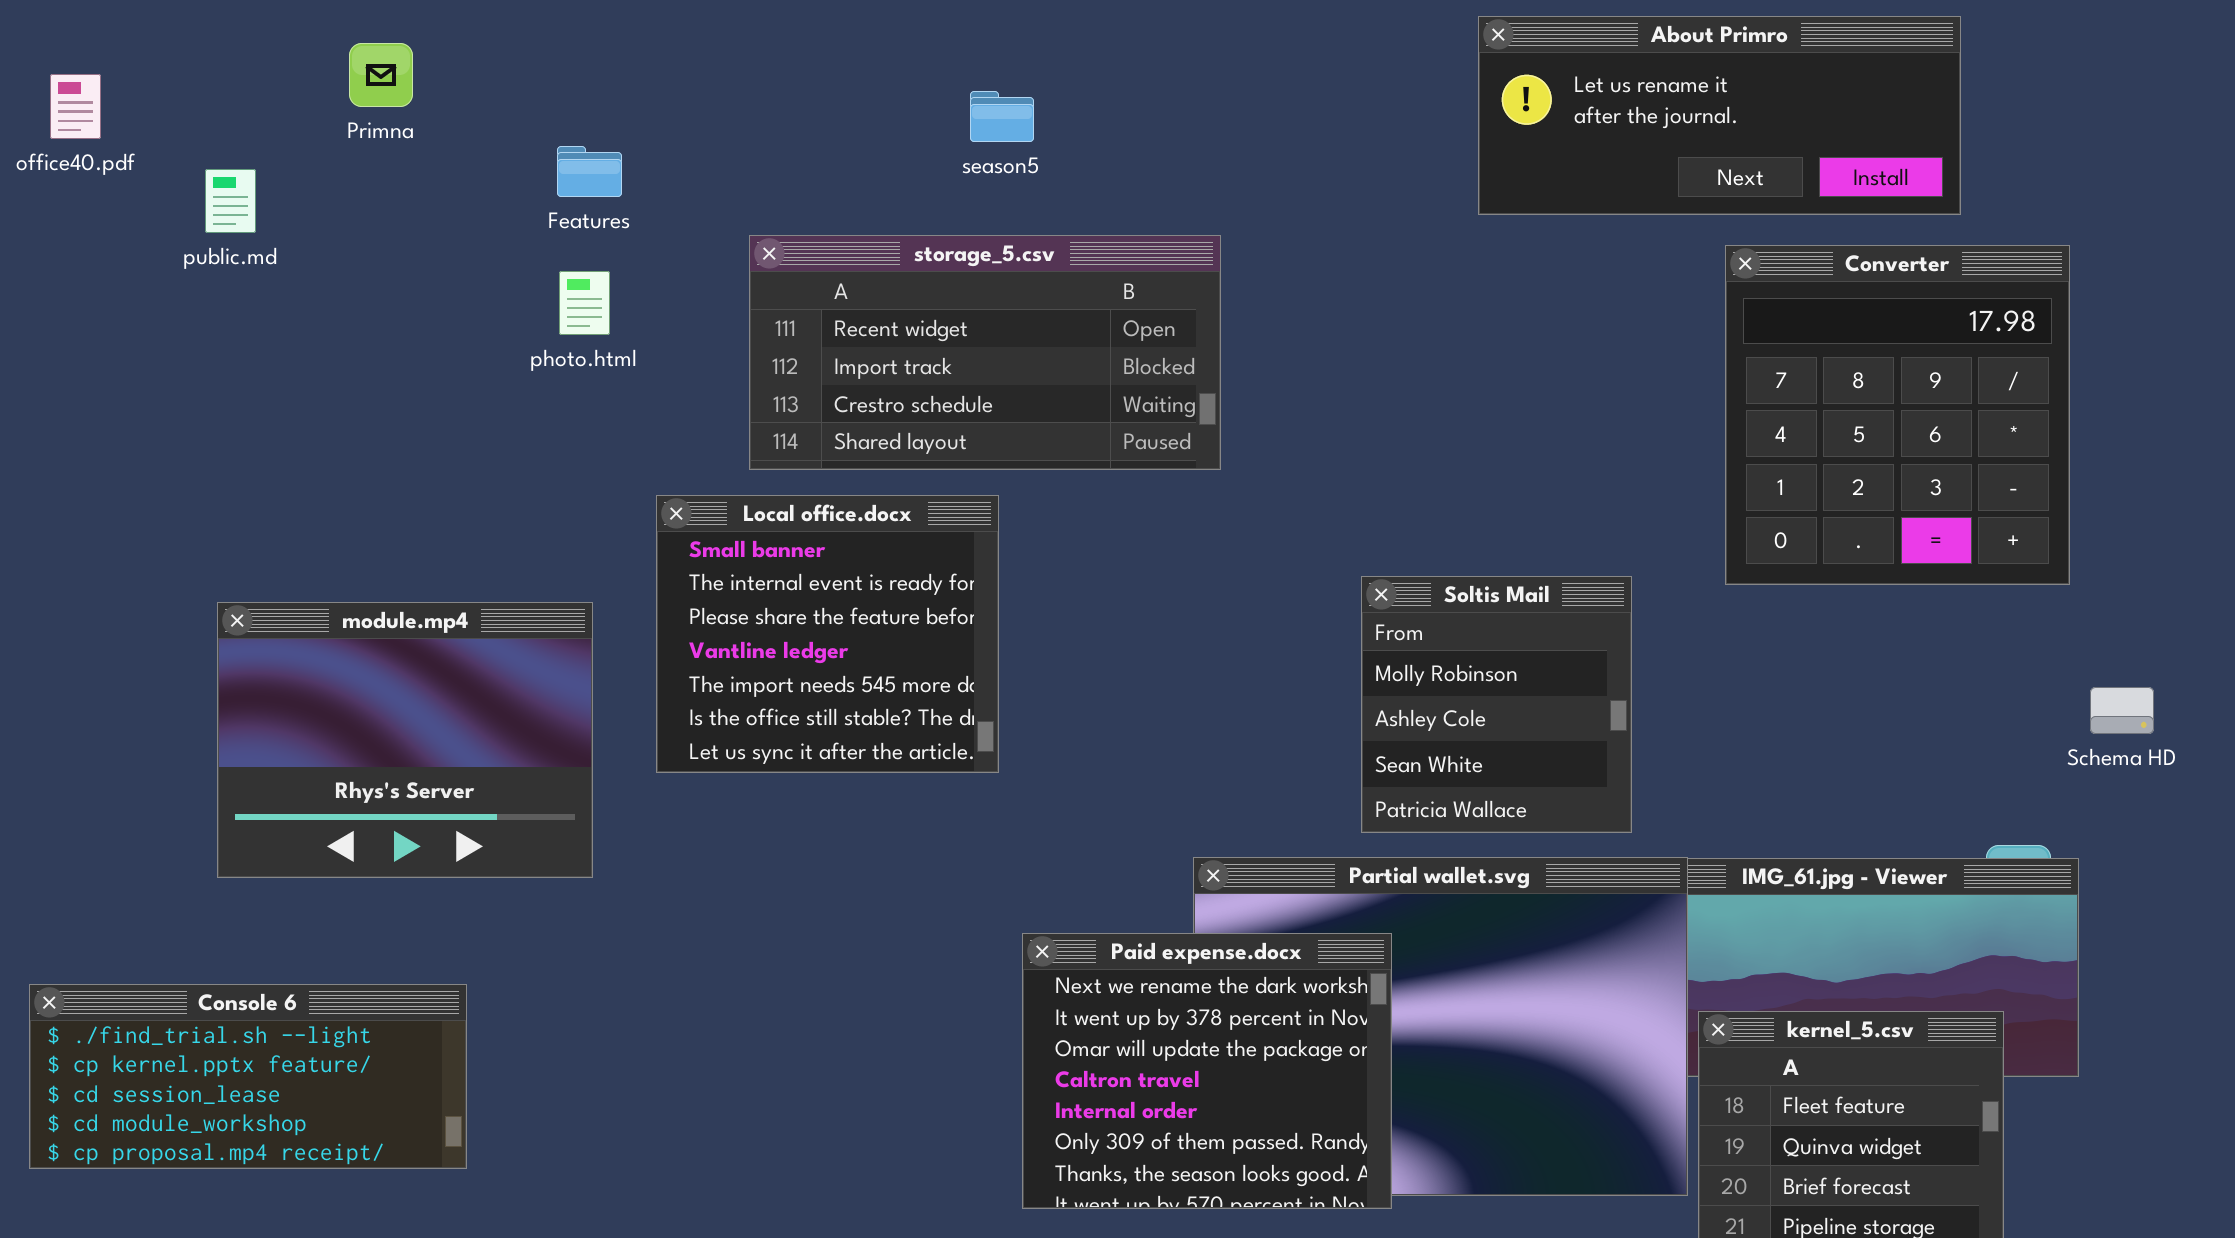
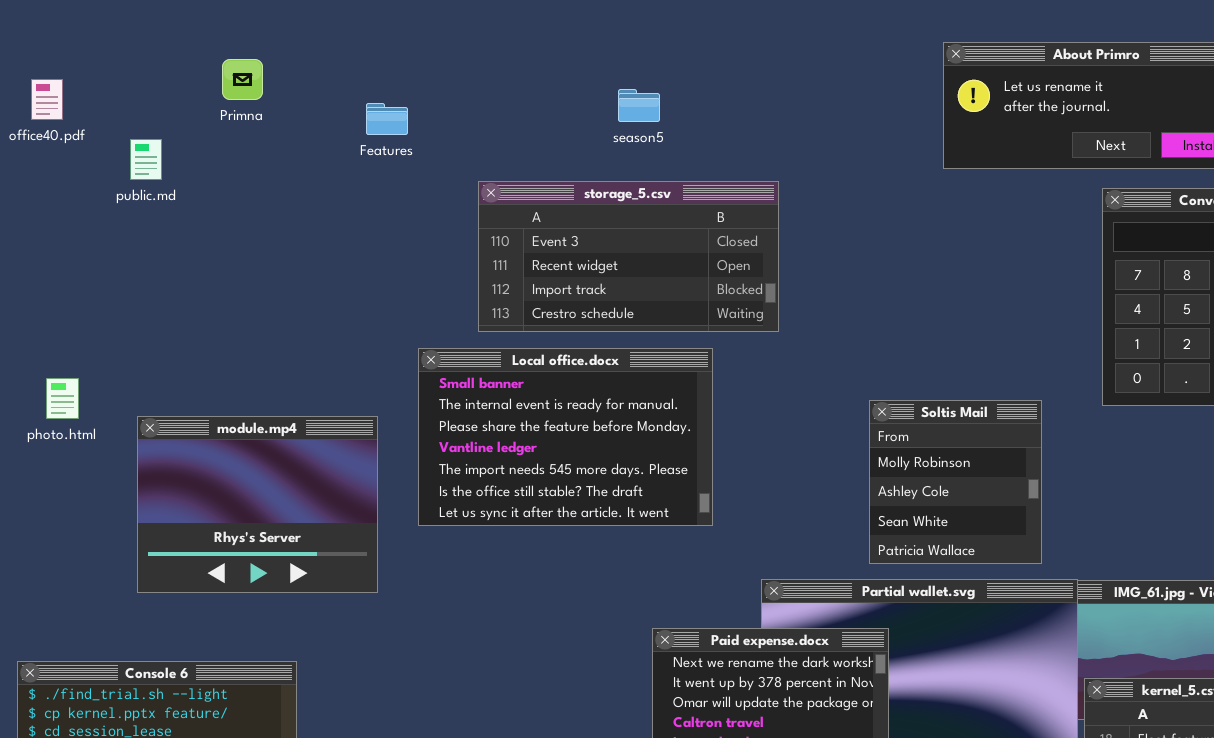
Features: [557,146,622,197] -> [366,103,408,135], moved
storage_5.csv: [749,235,1221,470] -> [478,181,779,332], scrolled up 1 row
photo.html: [559,271,610,335] -> [46,378,79,419], moved
Local office.docx: [656,495,999,773] -> [418,348,713,526], resized

